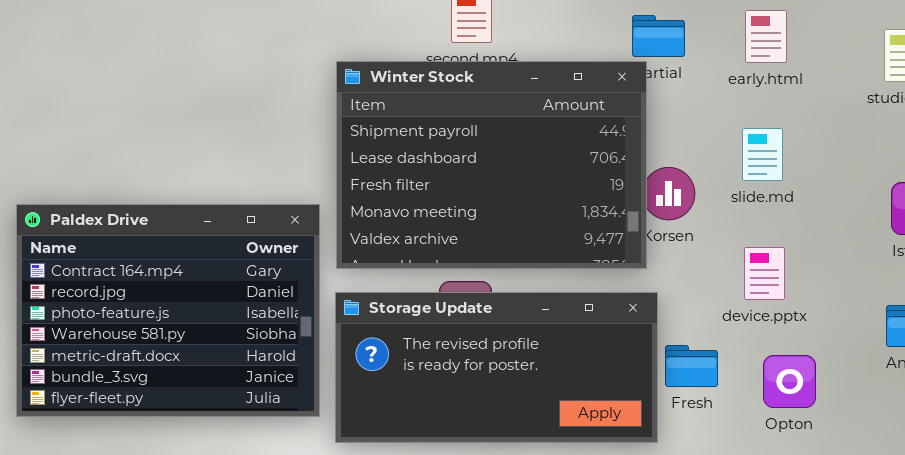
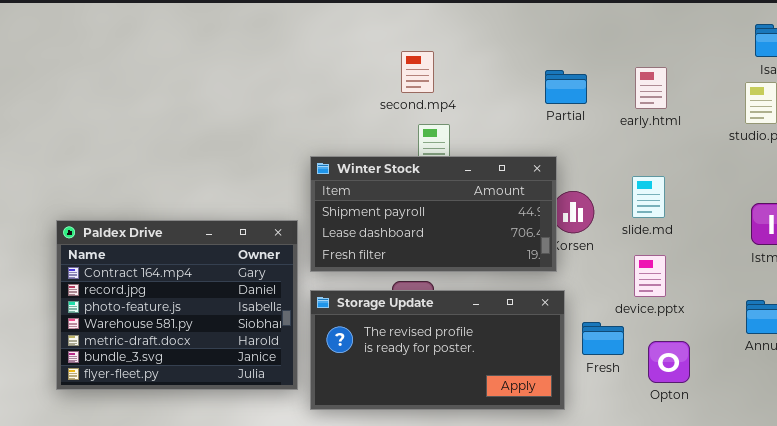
Winter Stock: [336,61,647,269] -> [310,156,557,272], resized
slide.md: [742,128,783,181] -> [632,176,665,218], moved
Fresh: [665,345,718,387] -> [582,322,624,355], moved

